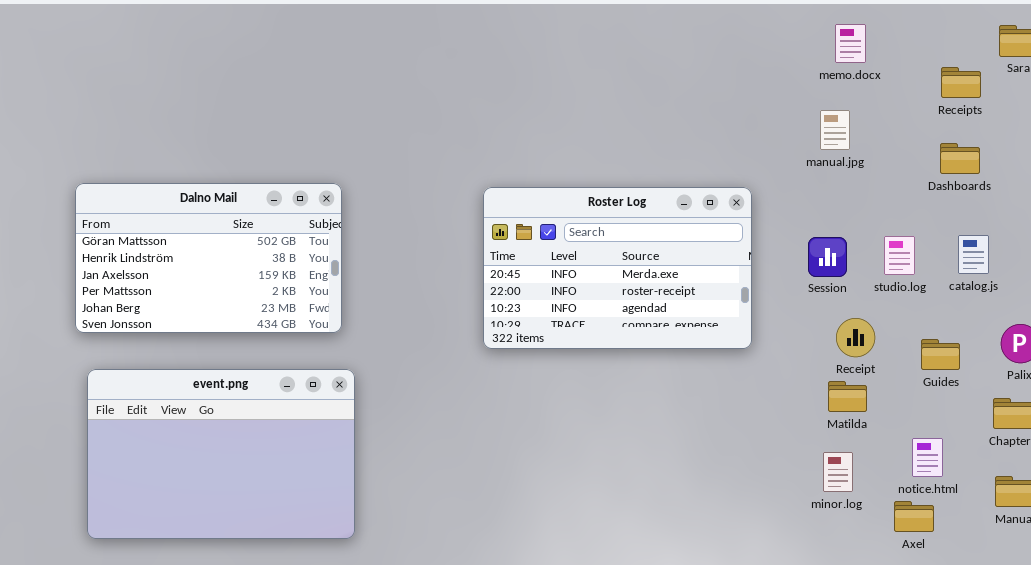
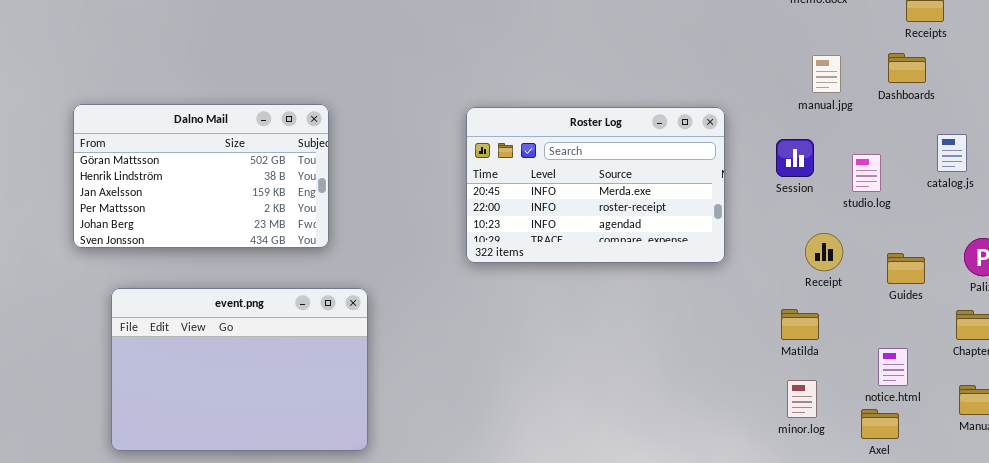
manual.jpg: [820,110,850,150] -> [812,55,841,93], moved
Dashboards: [940,143,980,174] -> [888,53,926,83], moved
catalog.js: [958,235,989,274] -> [937,134,967,172], moved
Session: [808,237,847,277] -> [776,139,814,177], moved
event.png: [87,369,355,539] -> [111,288,368,451], moved
Matilda: [828,381,867,412] -> [781,309,819,340], moved
minor.log: [823,452,853,492] -> [787,380,817,418], moved

